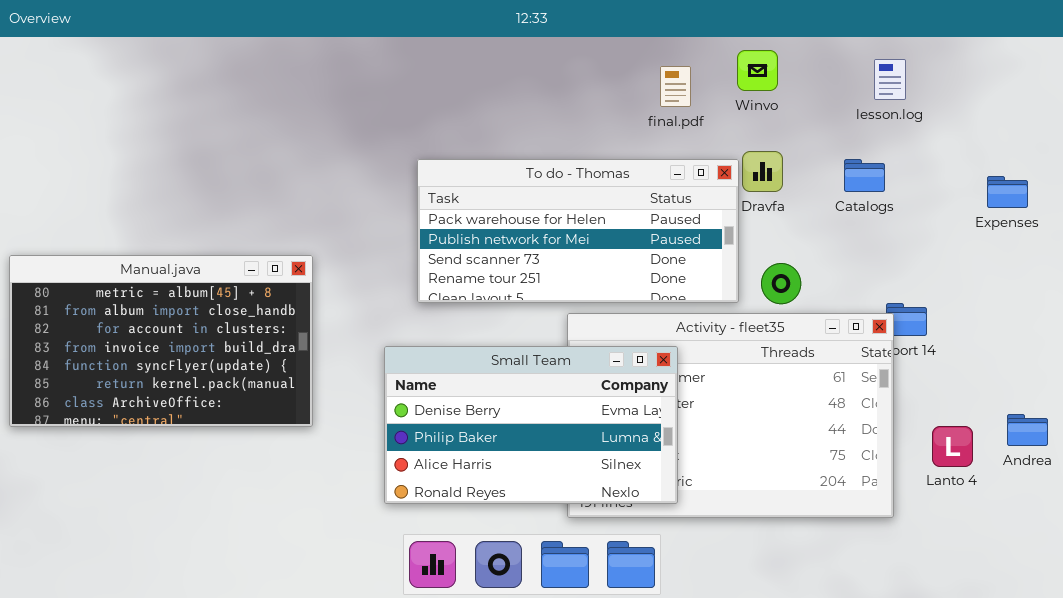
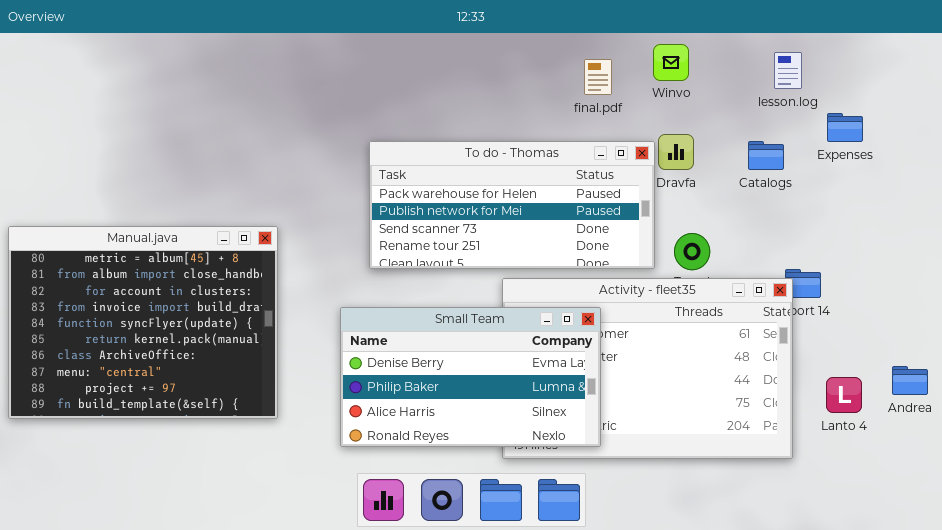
Expenses: [987,176,1028,208] -> [827,113,863,142], moved
Manual.java: [9,255,313,427] -> [8,226,278,419], resized

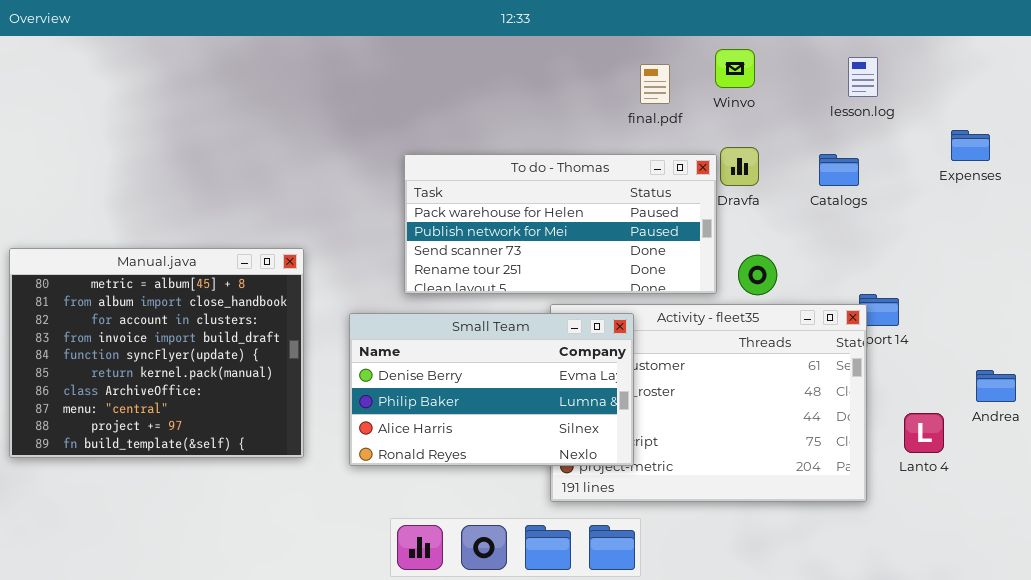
Expenses: [827,113,863,142] -> [951,130,990,161], moved
Small Team: [340,307,601,447] -> [349,313,634,466], moved
Andrea: [892,366,928,395] -> [976,370,1016,402], moved

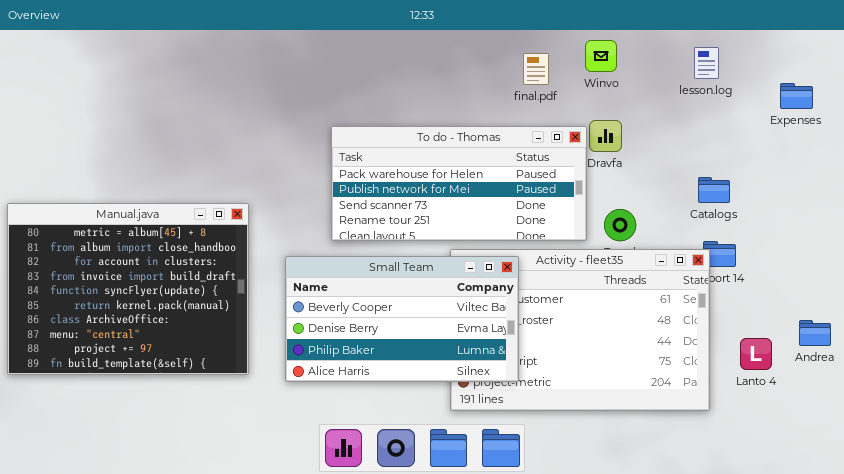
Expenses: [951,130,990,161] -> [780,83,813,109], moved
Catalogs: [819,154,859,186] -> [698,177,730,203], moved
Small Team: [349,313,634,466] -> [285,256,519,382], scrolled up 1 row
Andrea: [976,370,1016,402] -> [799,320,831,346], moved

